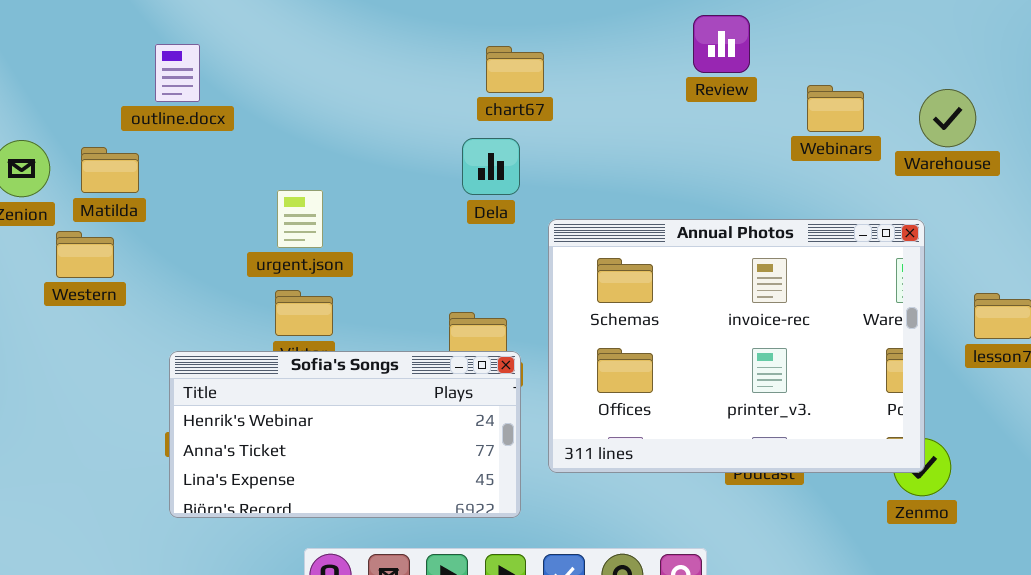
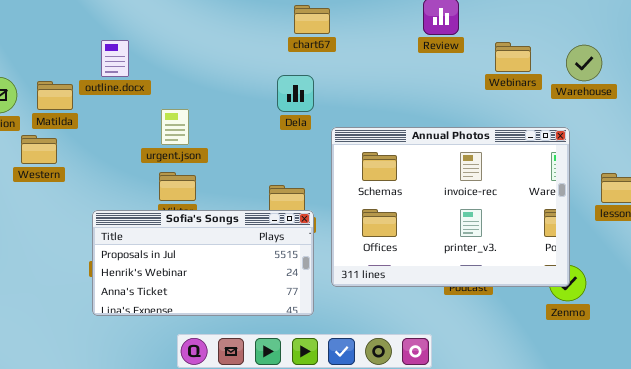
outline.docx: [155,44,200,102] -> [101,40,129,77], moved
chart67: [486,46,544,93] -> [294,5,330,34], moved
Sofia's Songs: [169,351,521,518] -> [92,210,314,316], scrolled up 1 row

